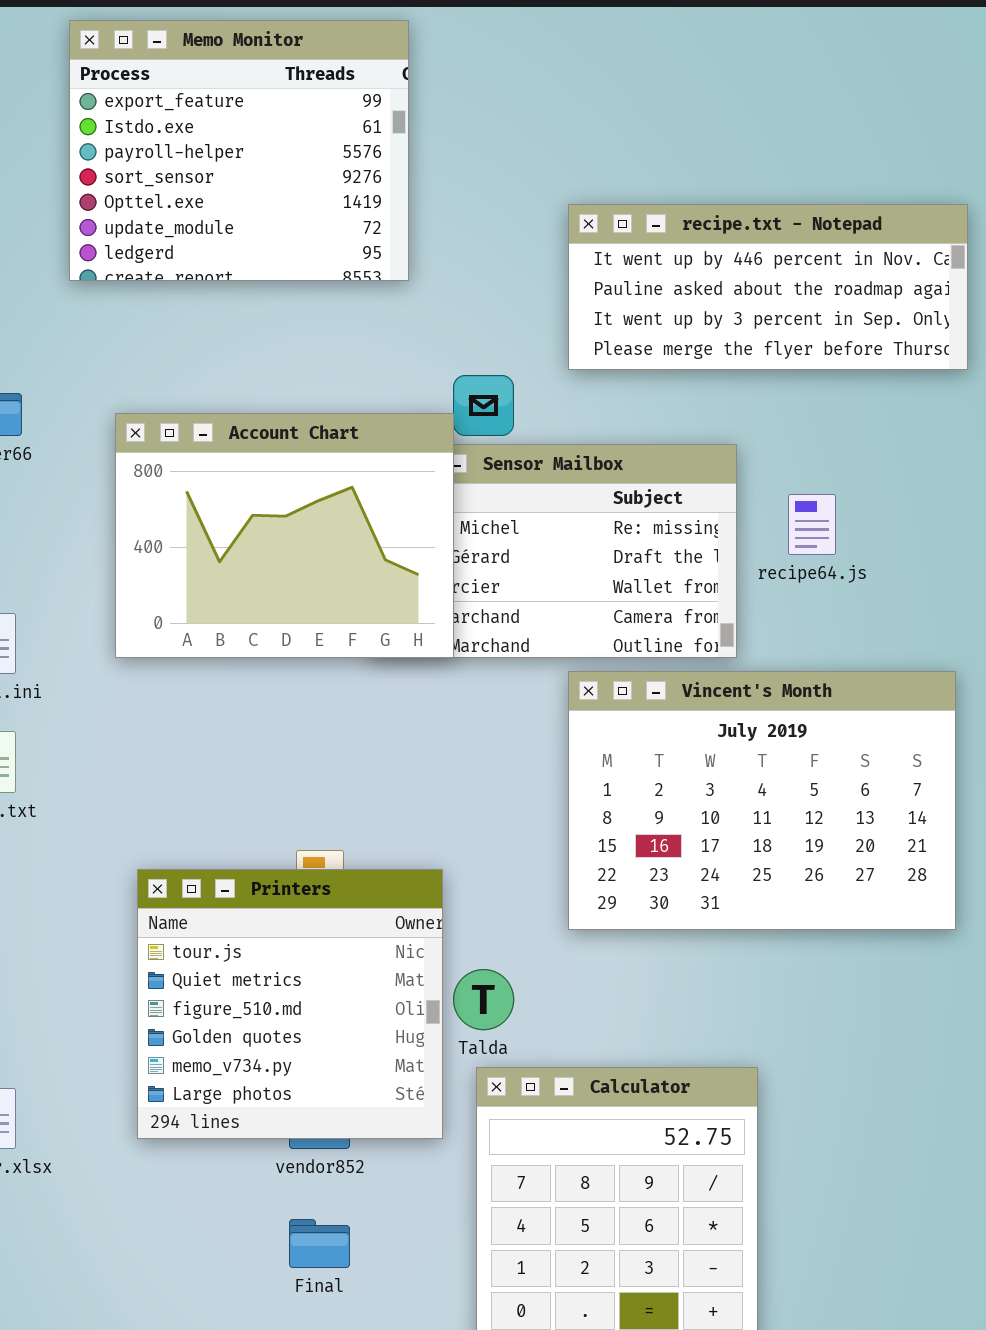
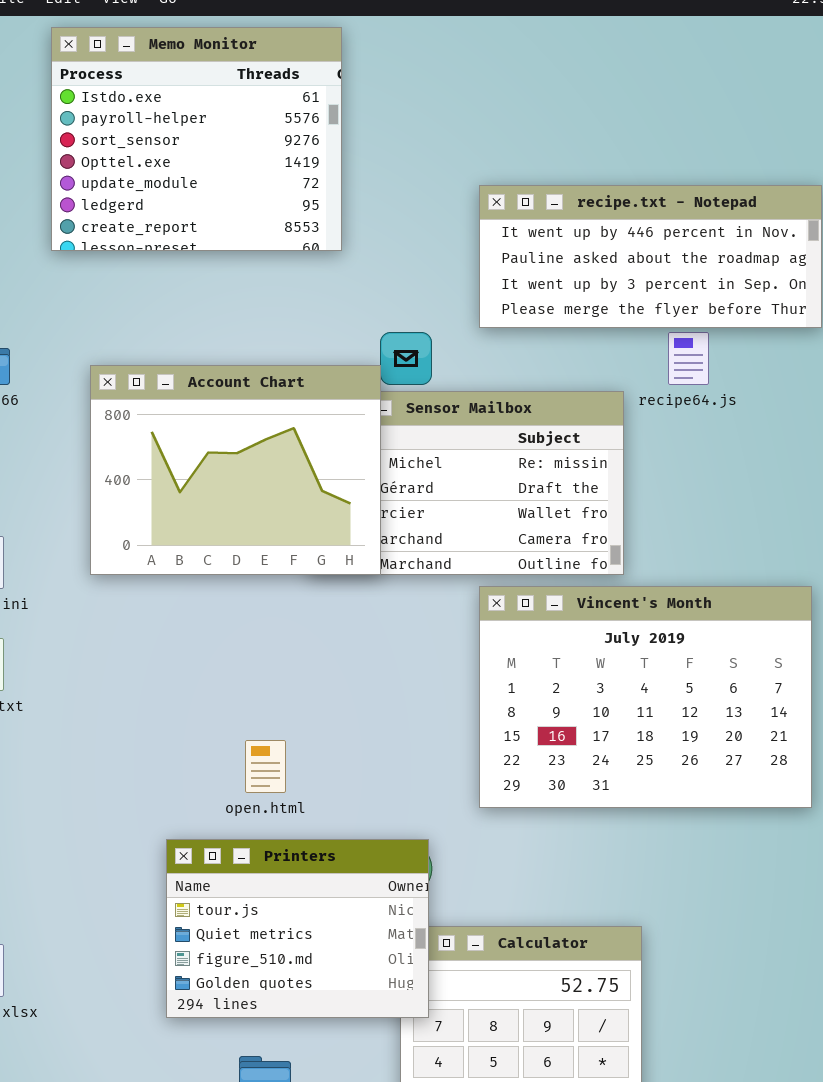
Memo Monitor: [69,20,409,281] -> [51,27,342,251], scrolled down 1 row
recipe64.js: [788,494,836,555] -> [668,332,709,385], moved
Printers: [137,869,443,1139] -> [166,839,429,1018], moved, resized

